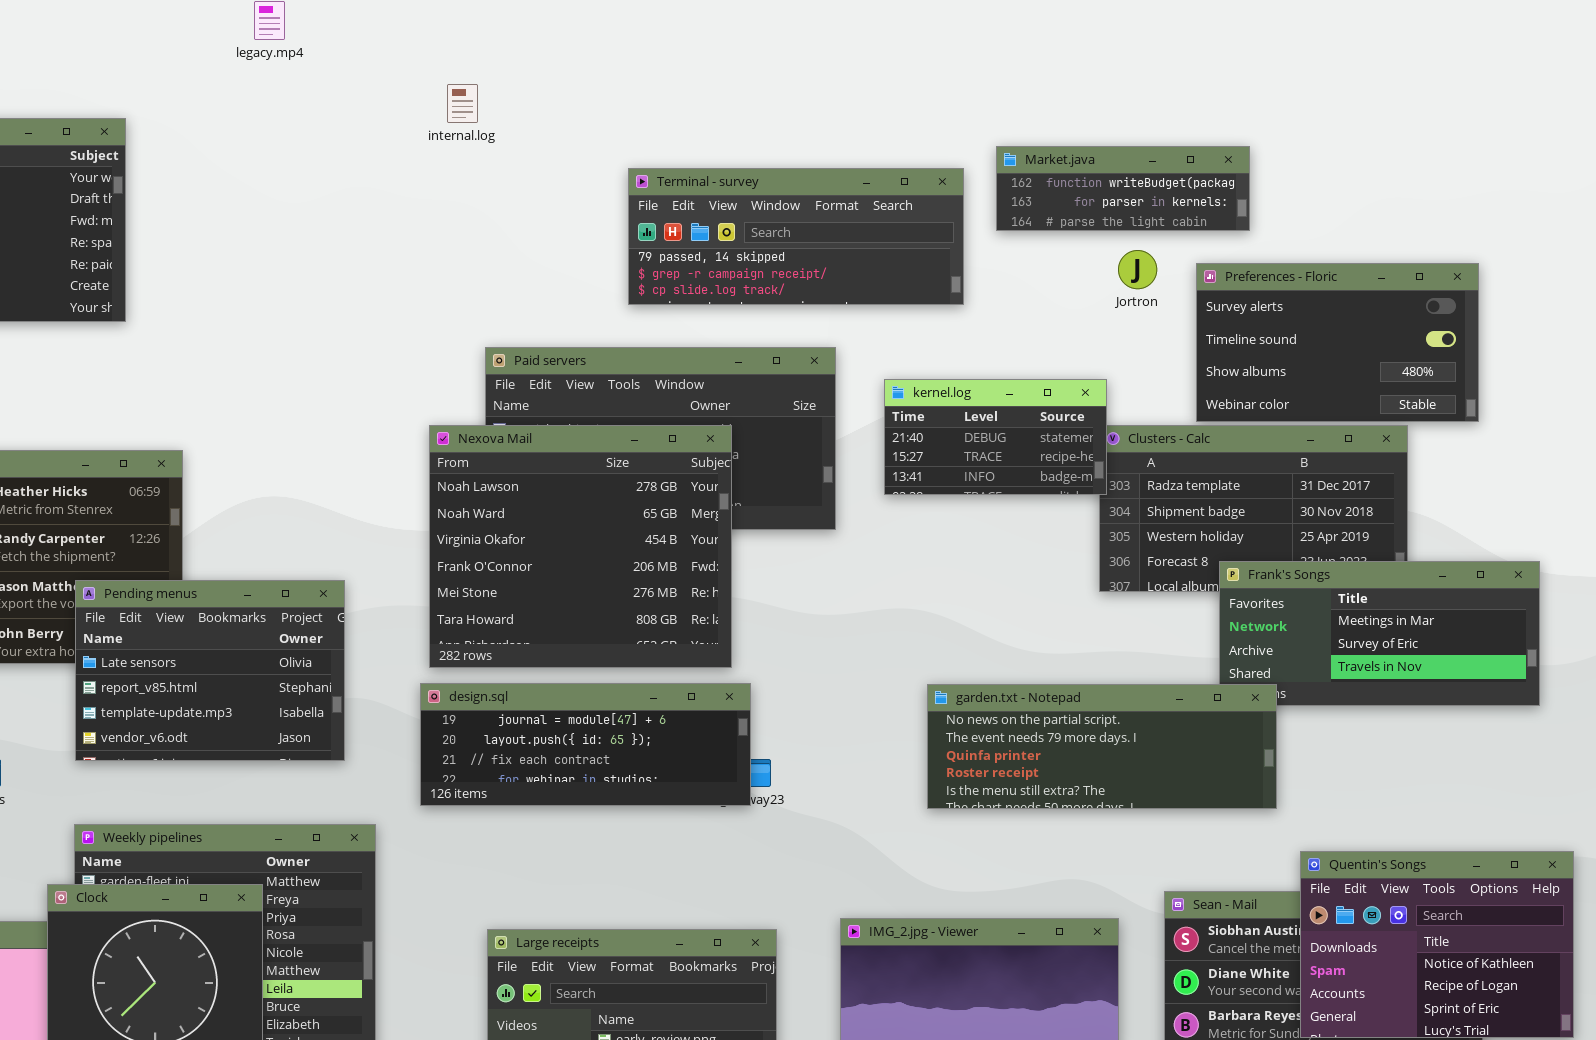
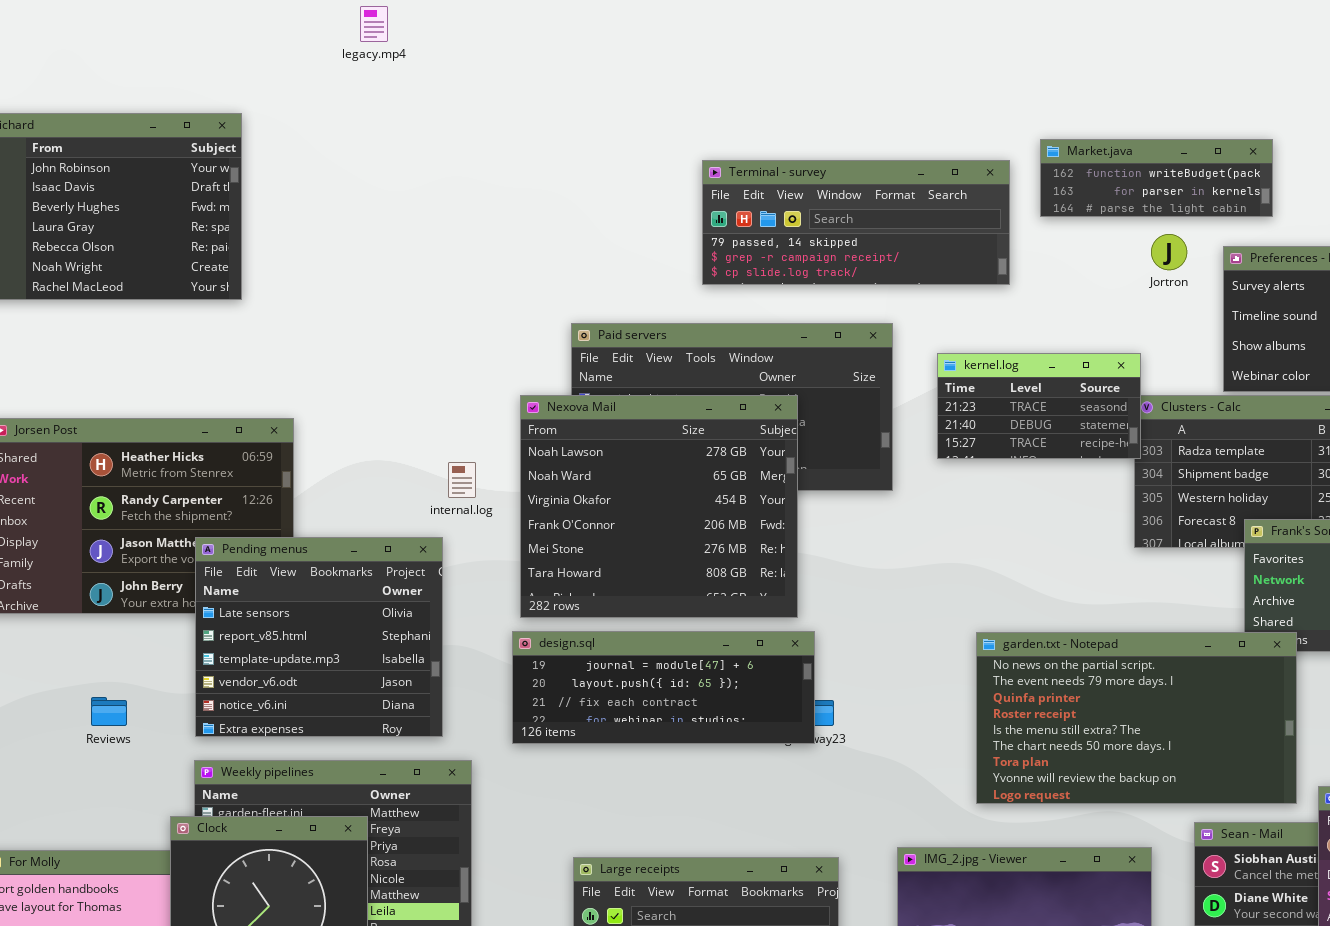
internal.log: [447,84,478,123] -> [448,462,476,498], moved
kernel.log: [884,379,1107,495] -> [937,353,1141,459], scrolled up 1 row
Pending menus: [75,580,345,761] -> [195,537,443,737], resized
garden.txt - Notepad: [927,684,1277,809] -> [976,632,1297,804], resized

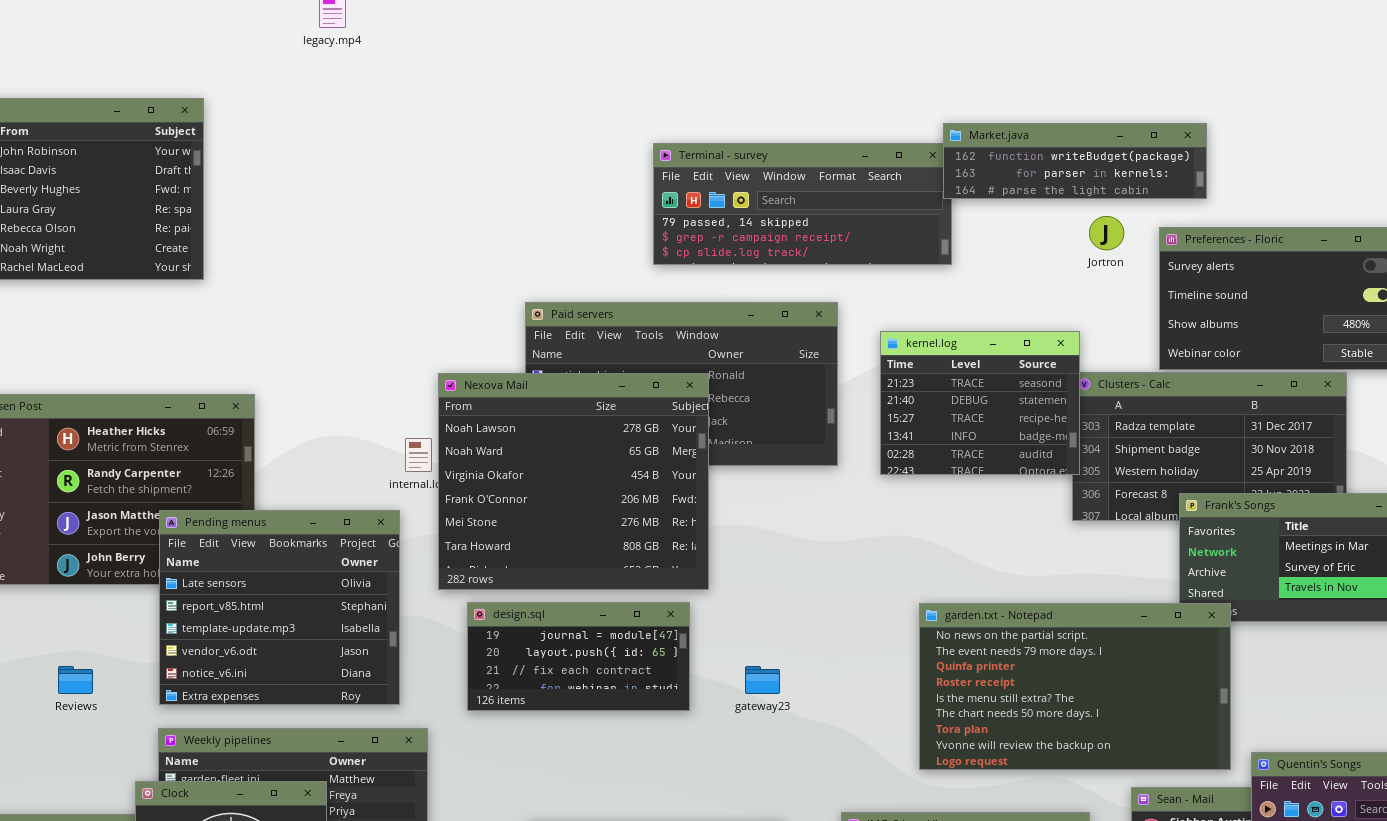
Market.java: [1040,139,1273,217] -> [943,123,1207,199], resized
kernel.log: [937,353,1141,459] -> [880,331,1080,475], resized
Nexova Mail: [520,395,798,618] -> [438,373,709,590], moved
design.sql: [512,631,815,744] -> [467,602,690,711], resized

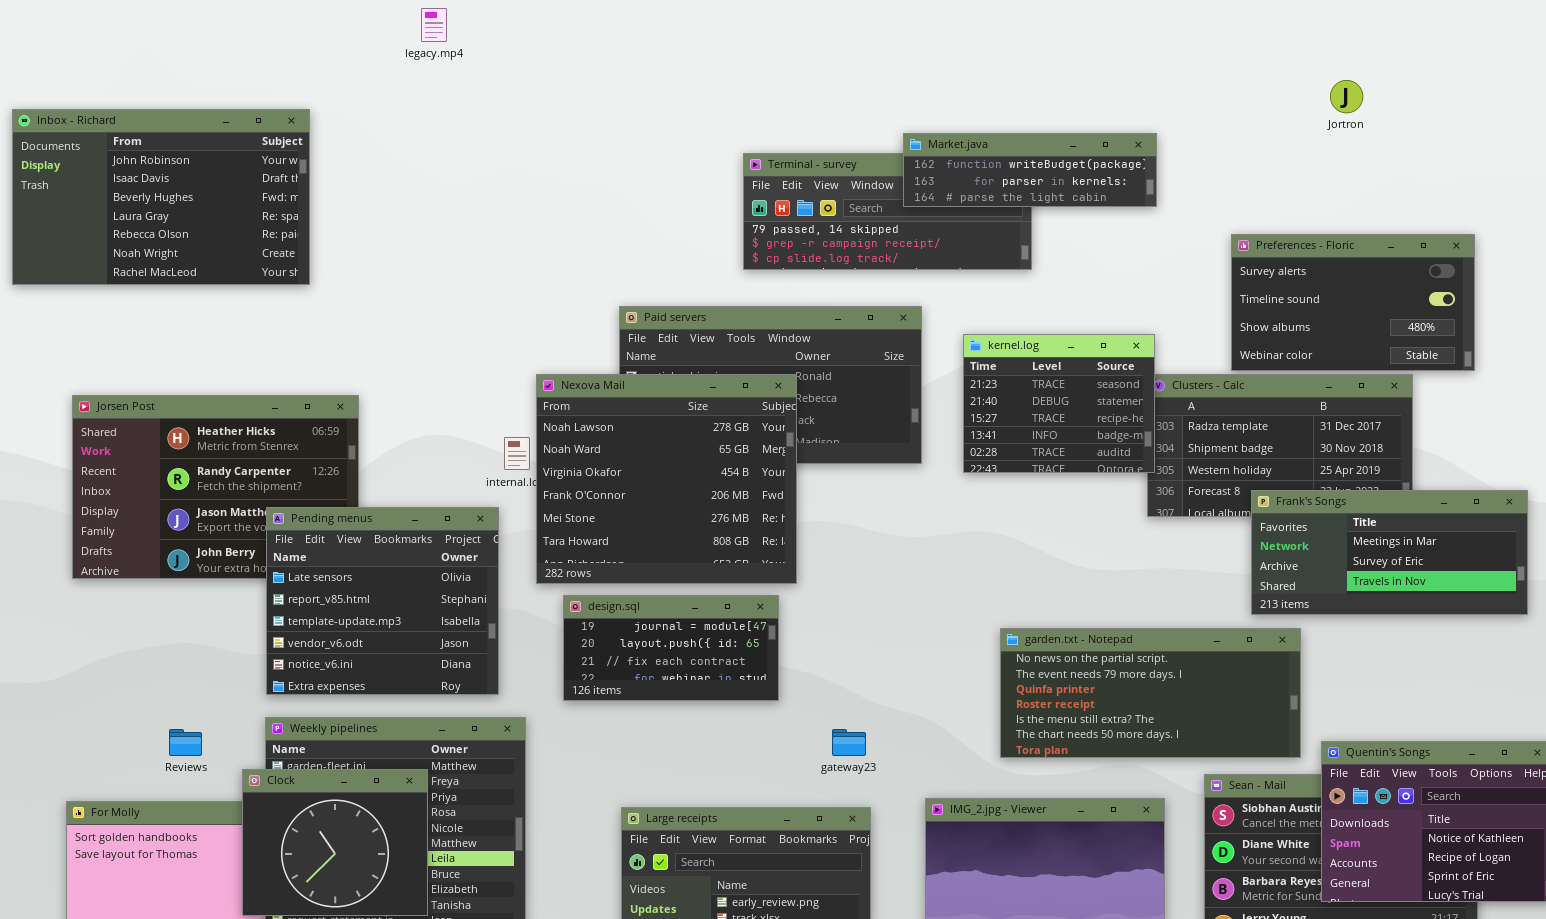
Market.java: [943,123,1207,199] -> [903,133,1157,207], moved
Jortron: [1089,216,1124,250] -> [1330,80,1363,113], moved
garden.txt - Notepad: [919,603,1231,770] -> [1000,628,1301,758], resized
Reviews: [58,666,93,694] -> [169,729,202,756], moved
gateway23: [745,666,780,694] -> [832,729,866,756], moved

